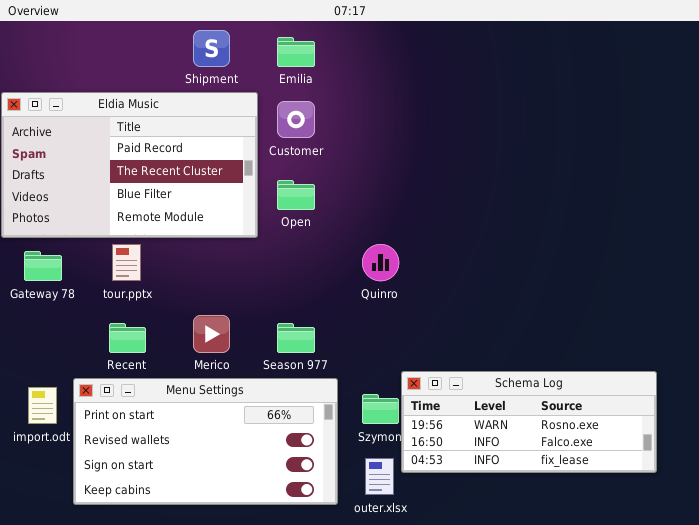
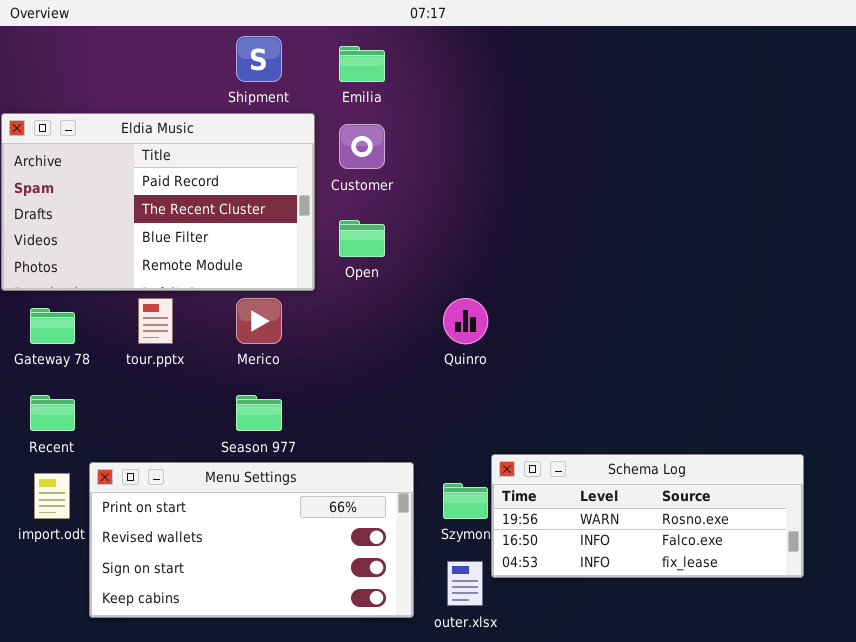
Merico: [193,315,230,353] -> [236,298,282,344], moved
Recent: [109,323,146,353] -> [30,395,75,431], moved
Season 977: [277,323,315,353] -> [236,395,282,431], moved

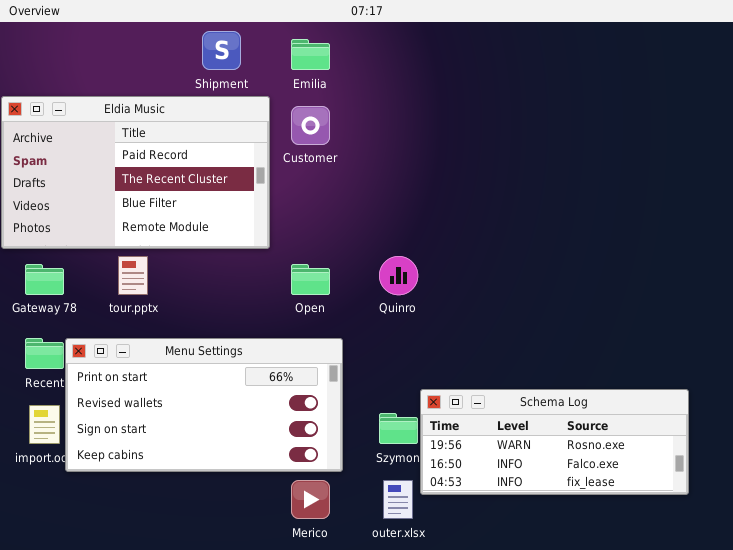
Open: [339,220,385,257] -> [291,264,330,295], moved
Merico: [236,298,282,344] -> [291,480,330,519], moved
Menu Settings: [89,462,414,618] -> [65,338,343,472], moved

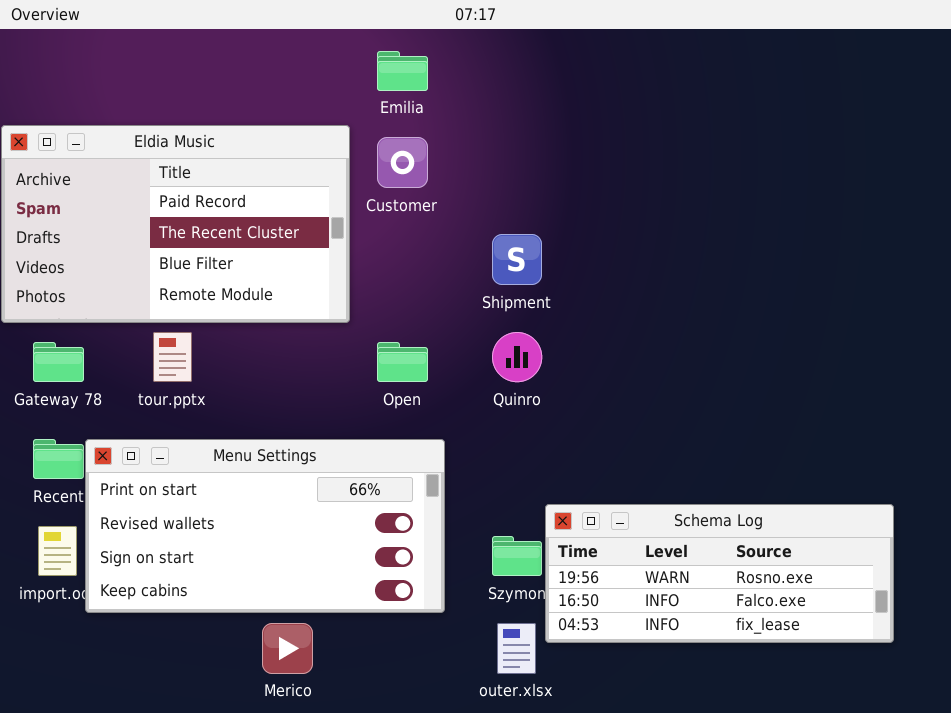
Shipment: [202,31,241,70] -> [492,234,542,285], moved
Merico: [291,480,330,519] -> [262,623,313,674], moved

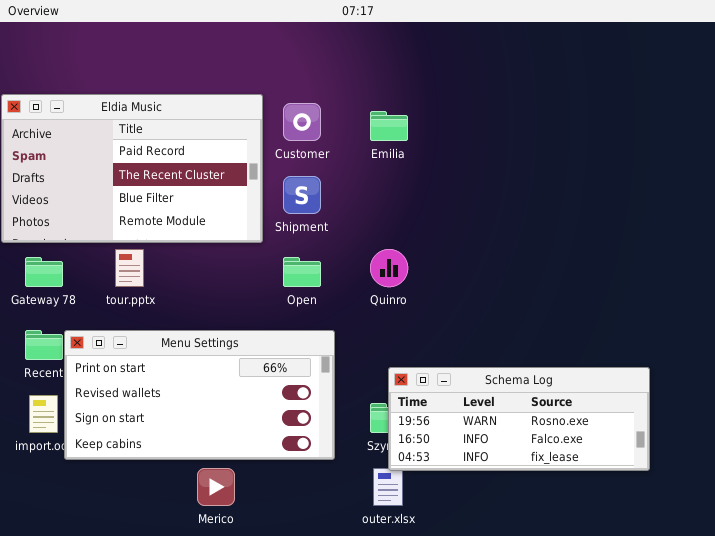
Emilia: [377,51,428,91] -> [370,111,408,141], moved
Shipment: [492,234,542,285] -> [283,176,321,214], moved
Schema Log: [545,504,894,643] -> [388,367,650,471], moved

